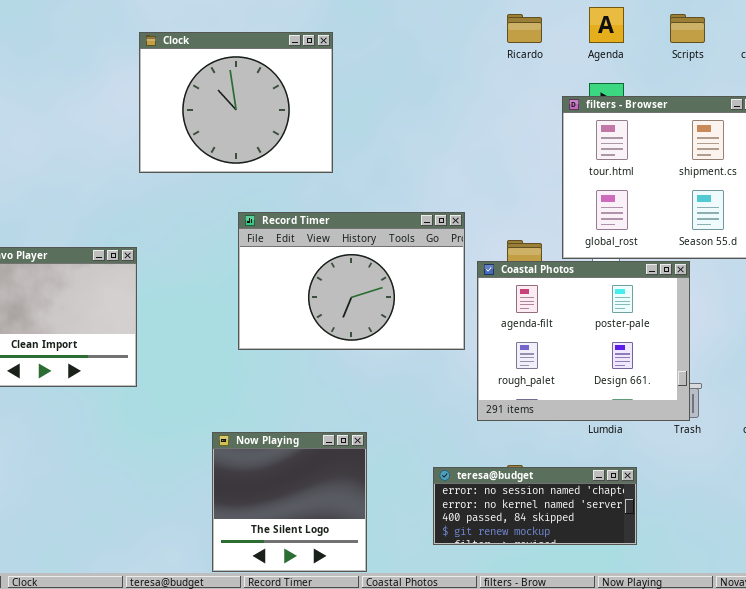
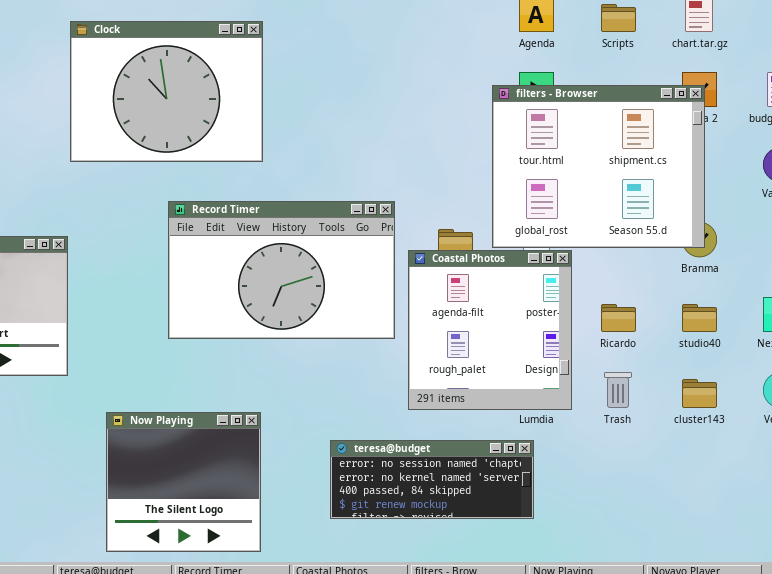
Ricardo: [507,14,542,43] -> [601,304,636,332], moved
Coastal Photos: [477,261,690,421] -> [408,250,572,410], resized
Now Playing: [212,432,367,572] -> [106,412,261,552], moved
teresa@budget: [433,467,637,545] -> [330,440,534,519], moved

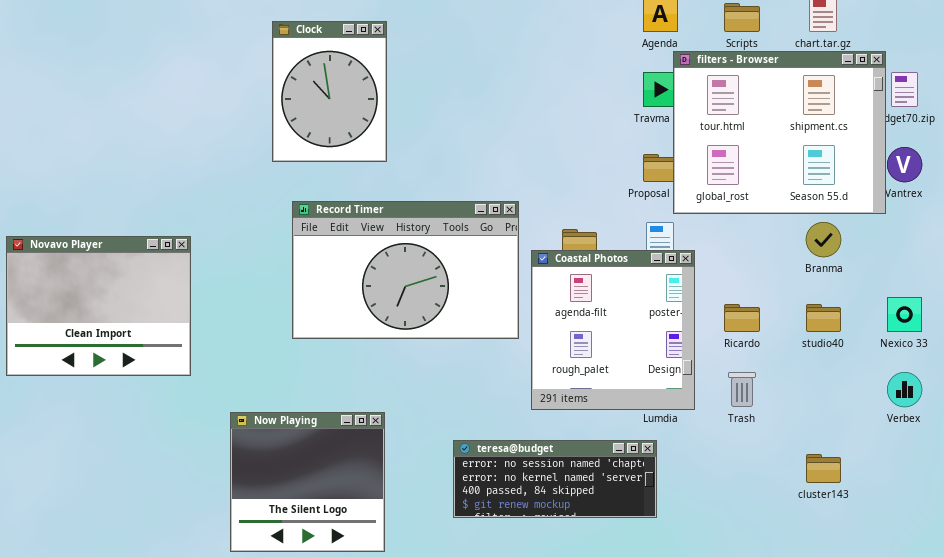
Clock: [70,21,263,162] -> [272,21,387,162], resized
filters - Browser: [492,85,705,248] -> [673,51,886,214], moved
cluster143: [682,379,717,408] -> [806,454,841,483], moved

